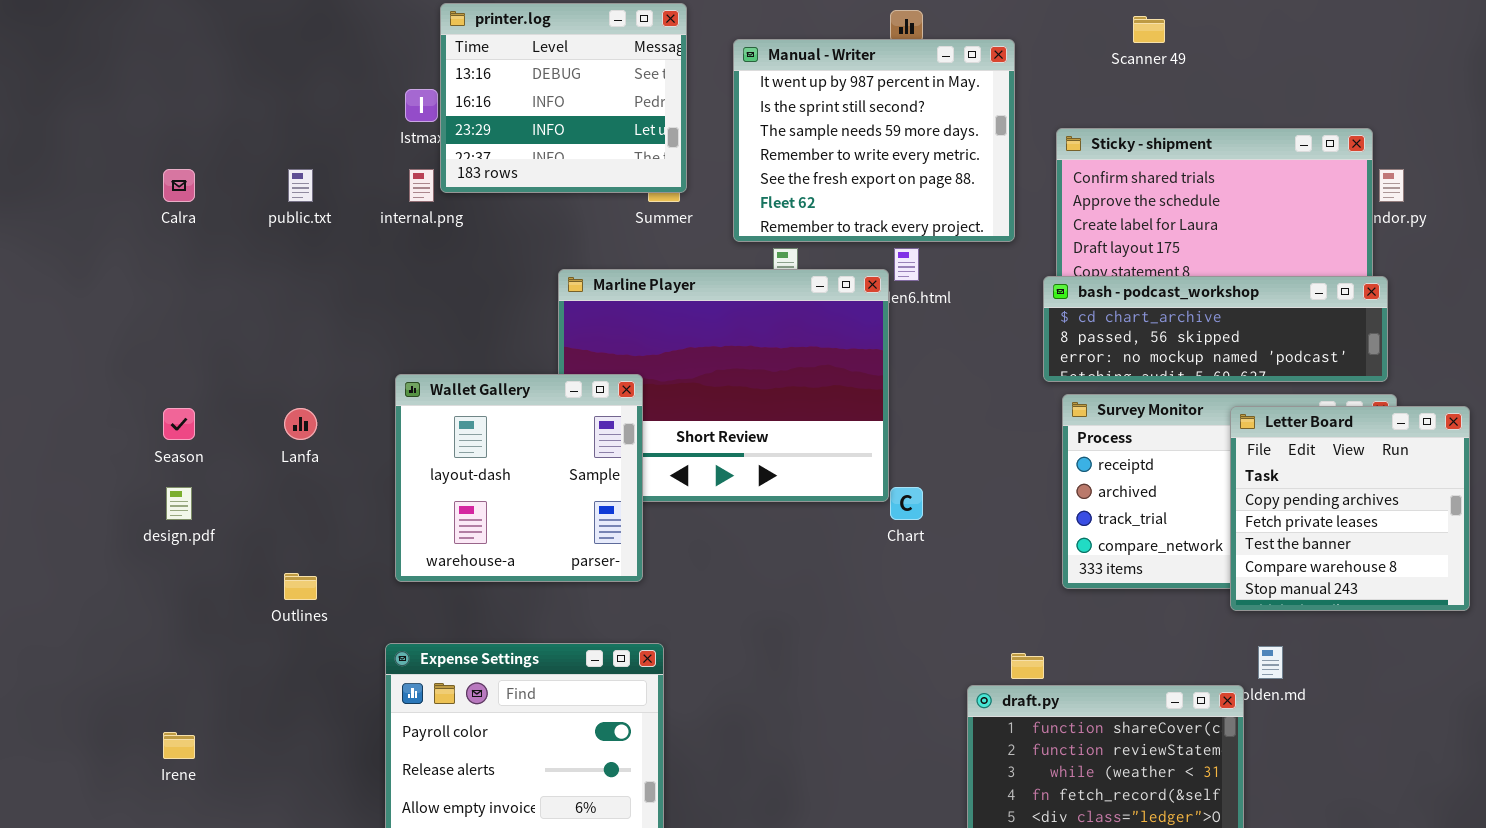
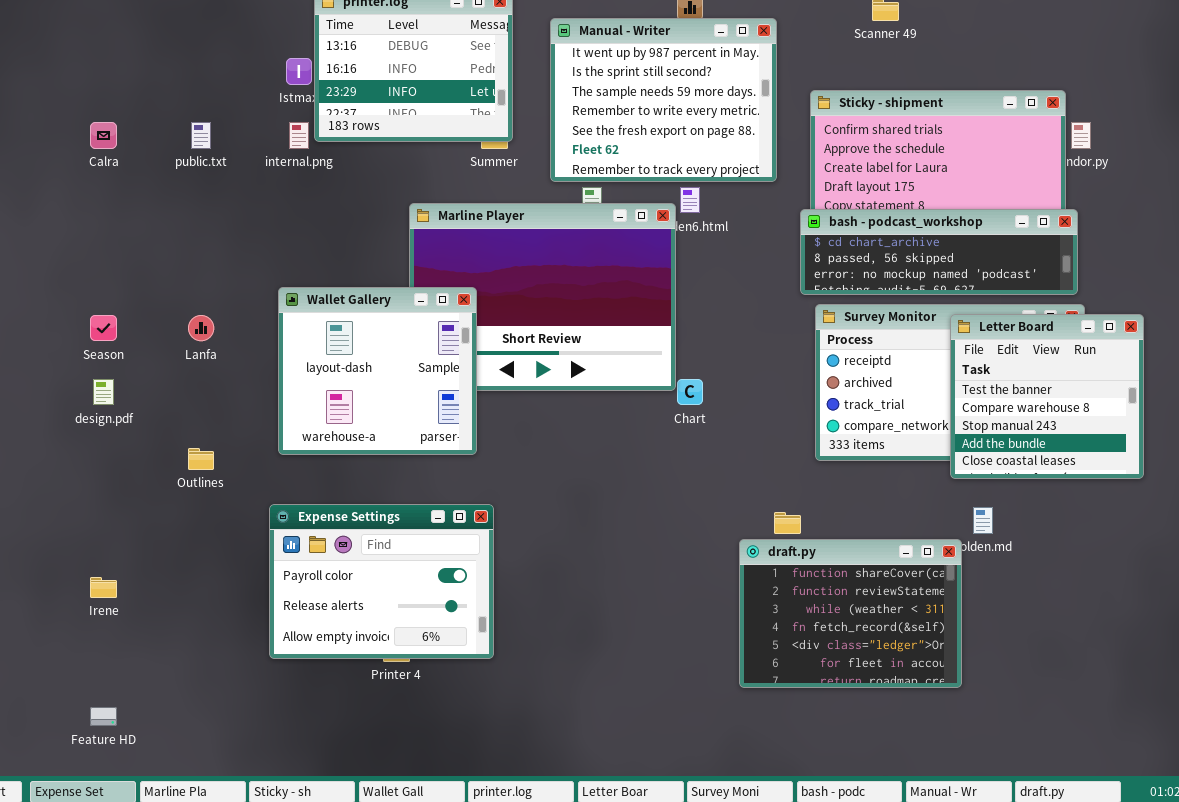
Letter Board: [1230,406,1470,611] -> [950,314,1144,479], scrolled down 2 rows

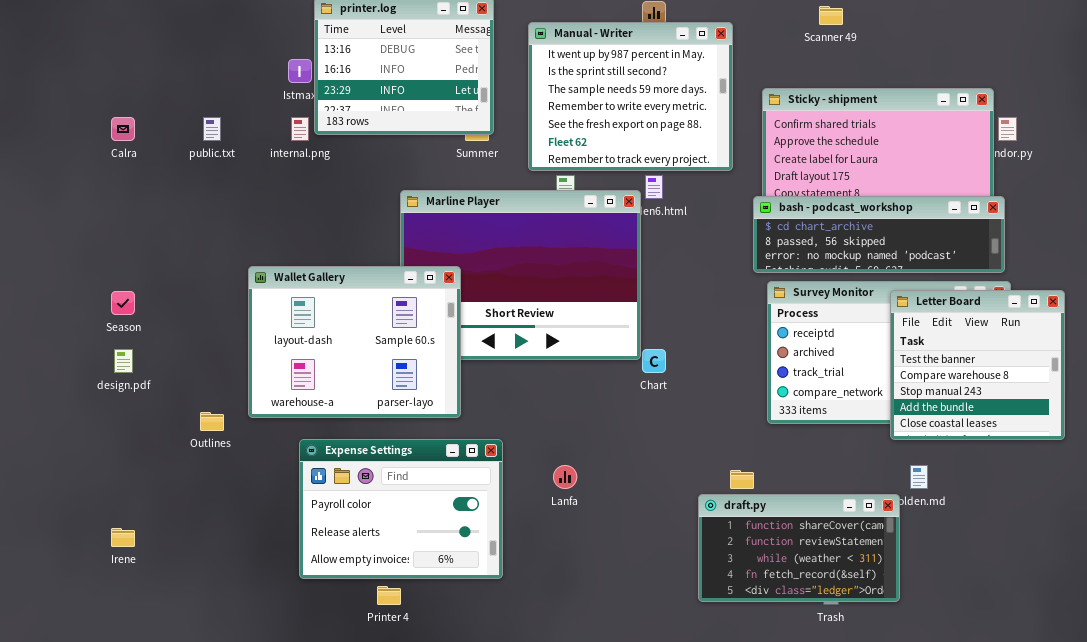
Wallet Gallery: [278,287,477,455] -> [248,266,461,418], resized
Lanfa: [188,315,214,341] -> [553,465,577,489], moved
Expense Settings: [269,504,494,659] -> [299,439,503,579], moved
draft.py: [739,539,962,688] -> [698,494,900,602], resized

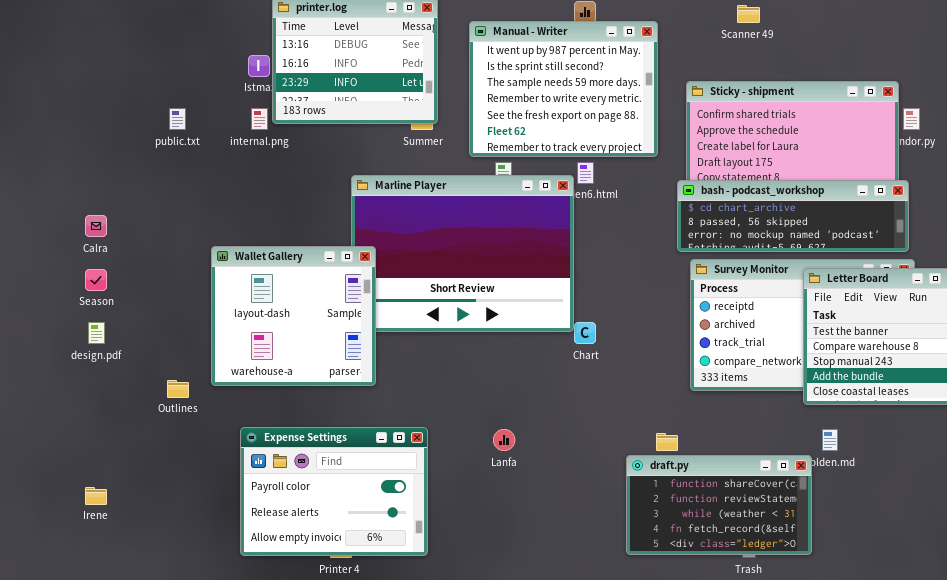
Calra: [111,117,135,141] -> [85,215,107,237], moved
Wallet Gallery: [248,266,461,418] -> [211,246,376,386], resized
Expense Settings: [299,439,503,579] -> [240,427,428,556], moved

